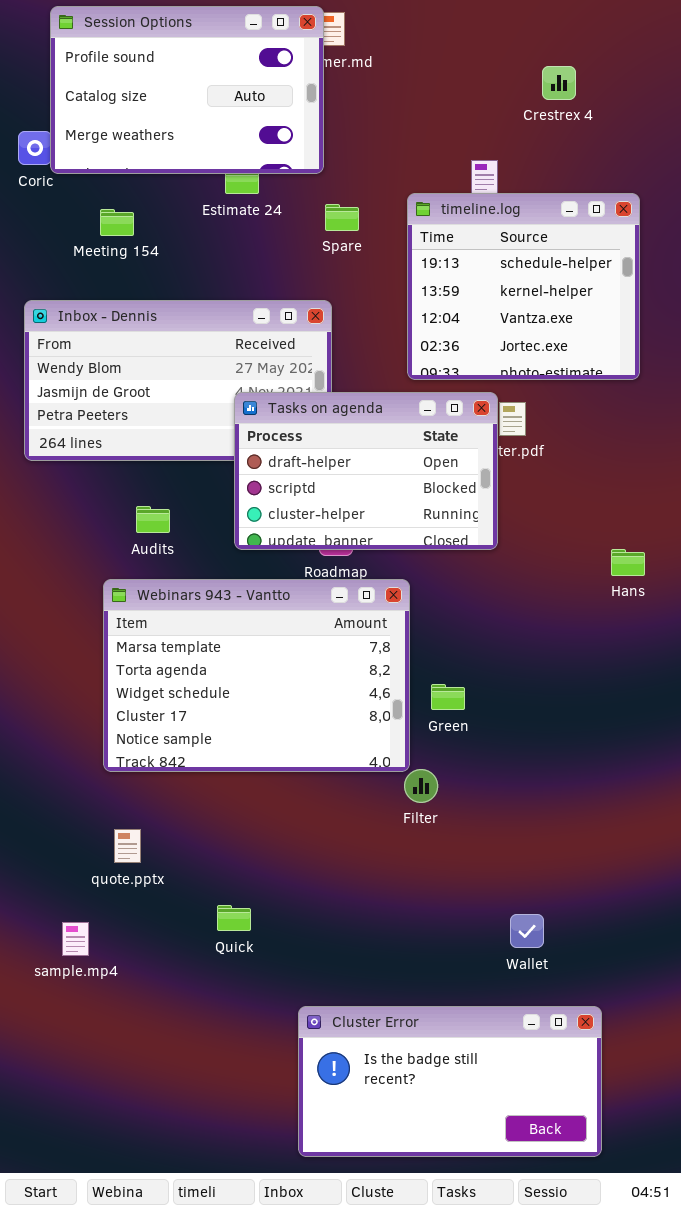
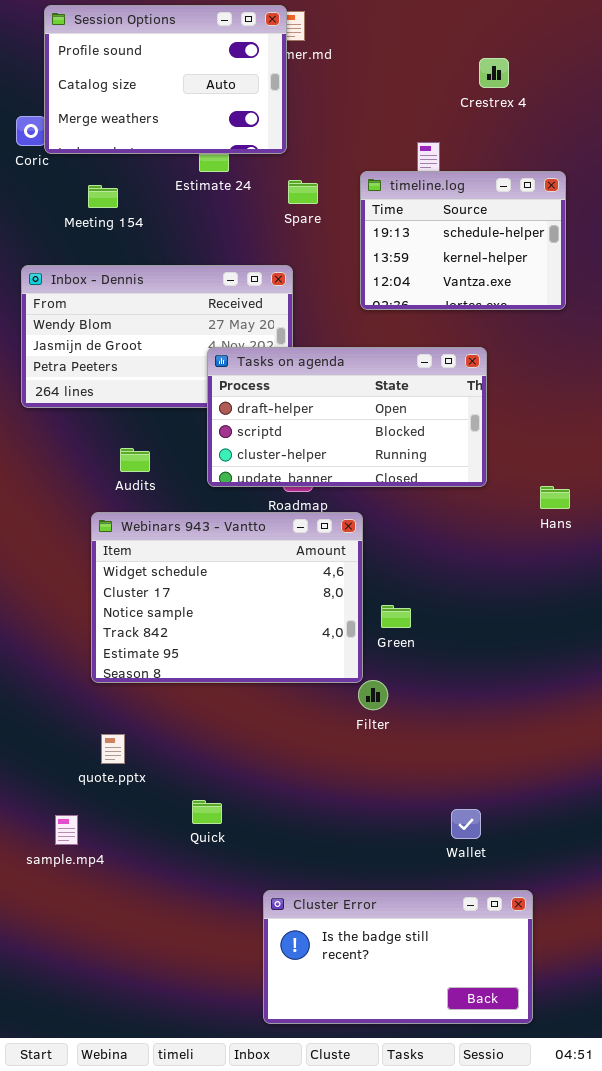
timeline.log: [407,193,640,380] -> [360,171,566,310], resized
Tasks on agenda: [234,392,498,550] -> [207,347,487,487], resized
Webinars 943 - Vantto: [103,579,410,772] -> [91,512,363,683], scrolled down 2 rows

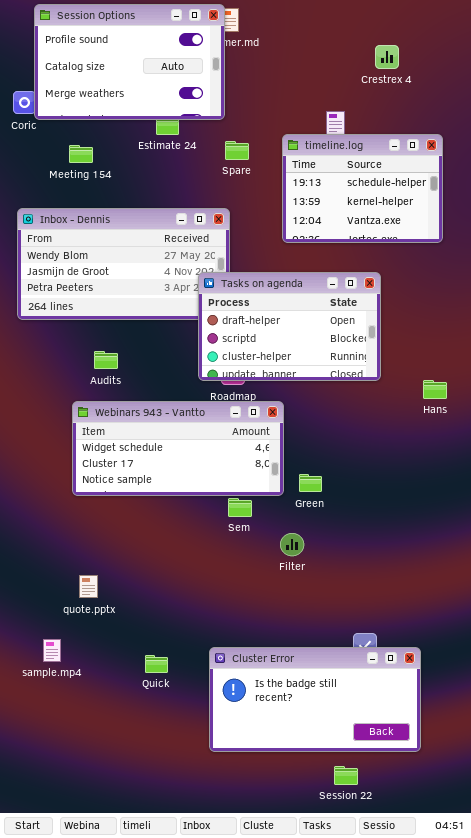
Tasks on agenda: [207,347,487,487] -> [198,272,381,381], resized
Webinars 943 - Vantto: [91,512,363,683] -> [72,401,284,496], resized
Quick: [192,800,222,824] -> [145,655,168,673], moved
Cluster Error: [263,890,533,1024] -> [209,647,421,752], moved

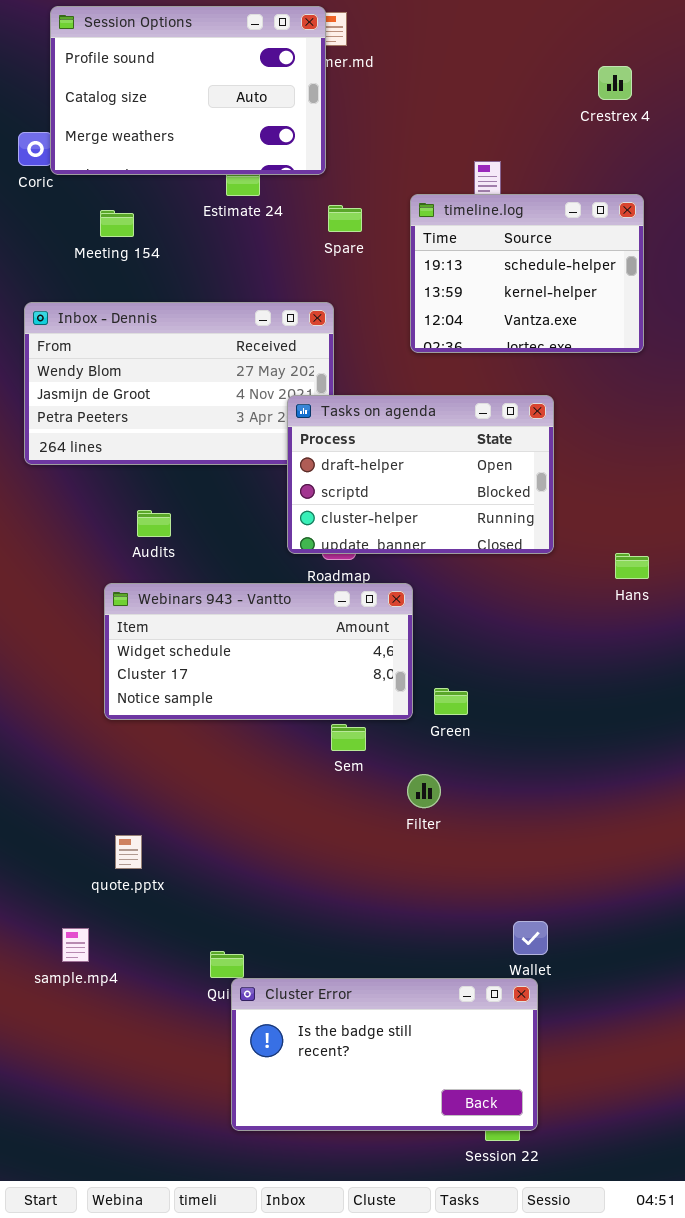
Crestrex 4: [375,45,399,69] -> [598,66,632,100], moved
Cluster Error: [209,647,421,752] -> [231,978,538,1131], moved

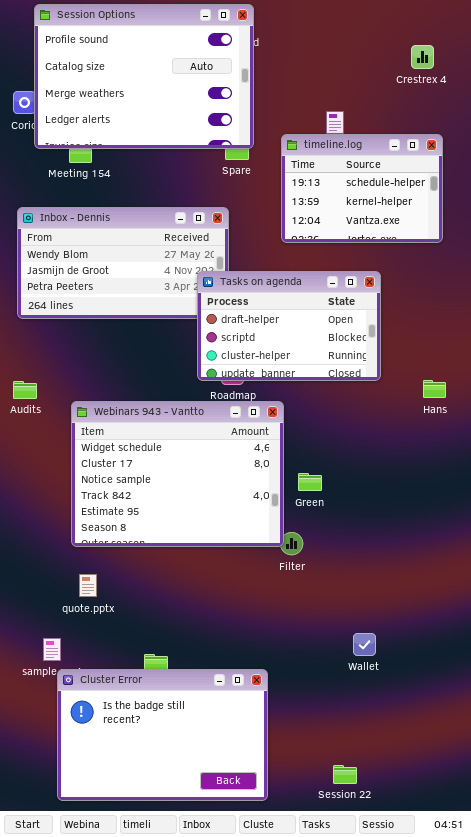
Session Options: [50,6,326,175] -> [34,4,254,149], resized
Audits: [137,510,171,537] -> [13,381,37,399], moved
Webinars 943 - Vantto: [104,583,413,720] -> [71,401,284,547], resized
Cluster Error: [231,978,538,1131] -> [57,669,268,801], moved, resized

